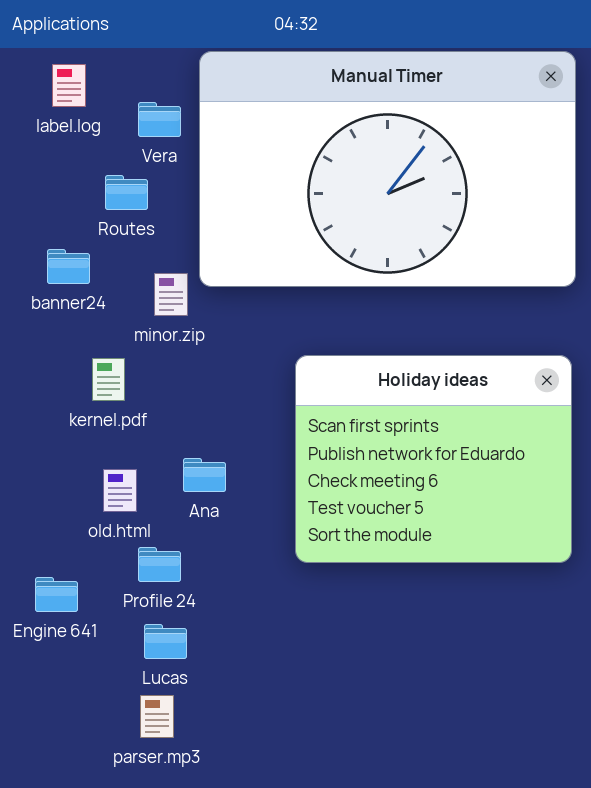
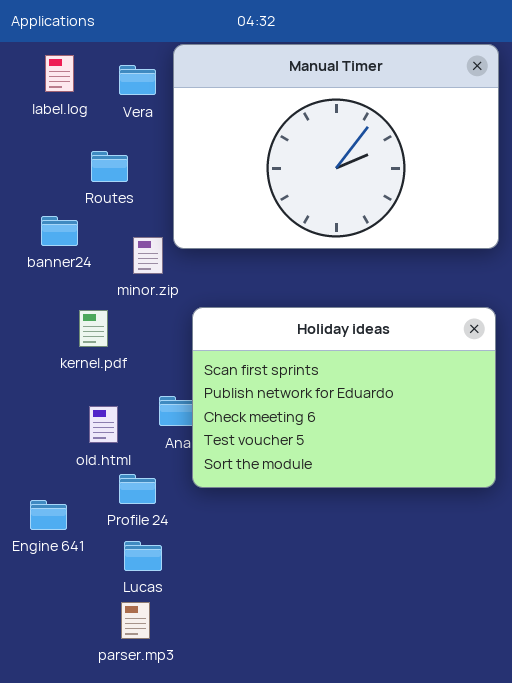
Vera: [138,102,181,137] -> [119,65,156,95], moved
Holiday ideas: [295,355,572,563] -> [192,307,496,488], resized

